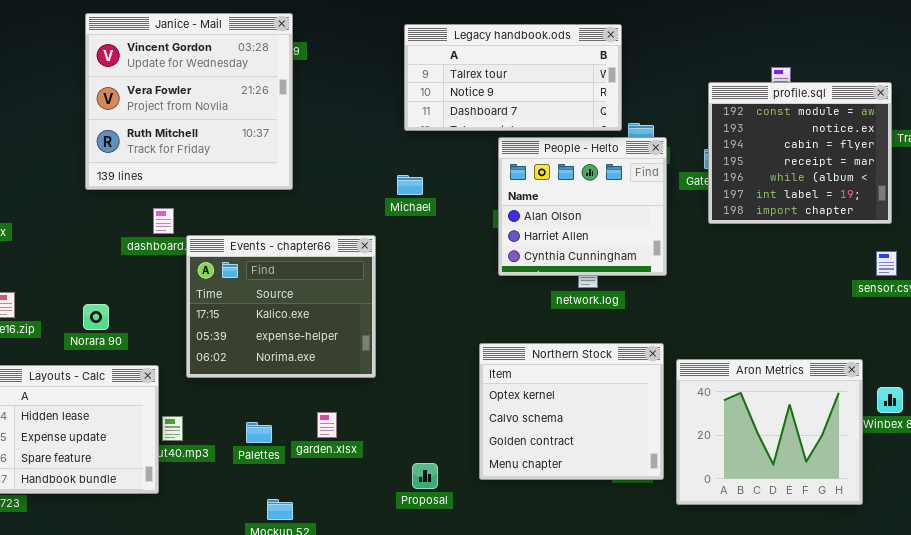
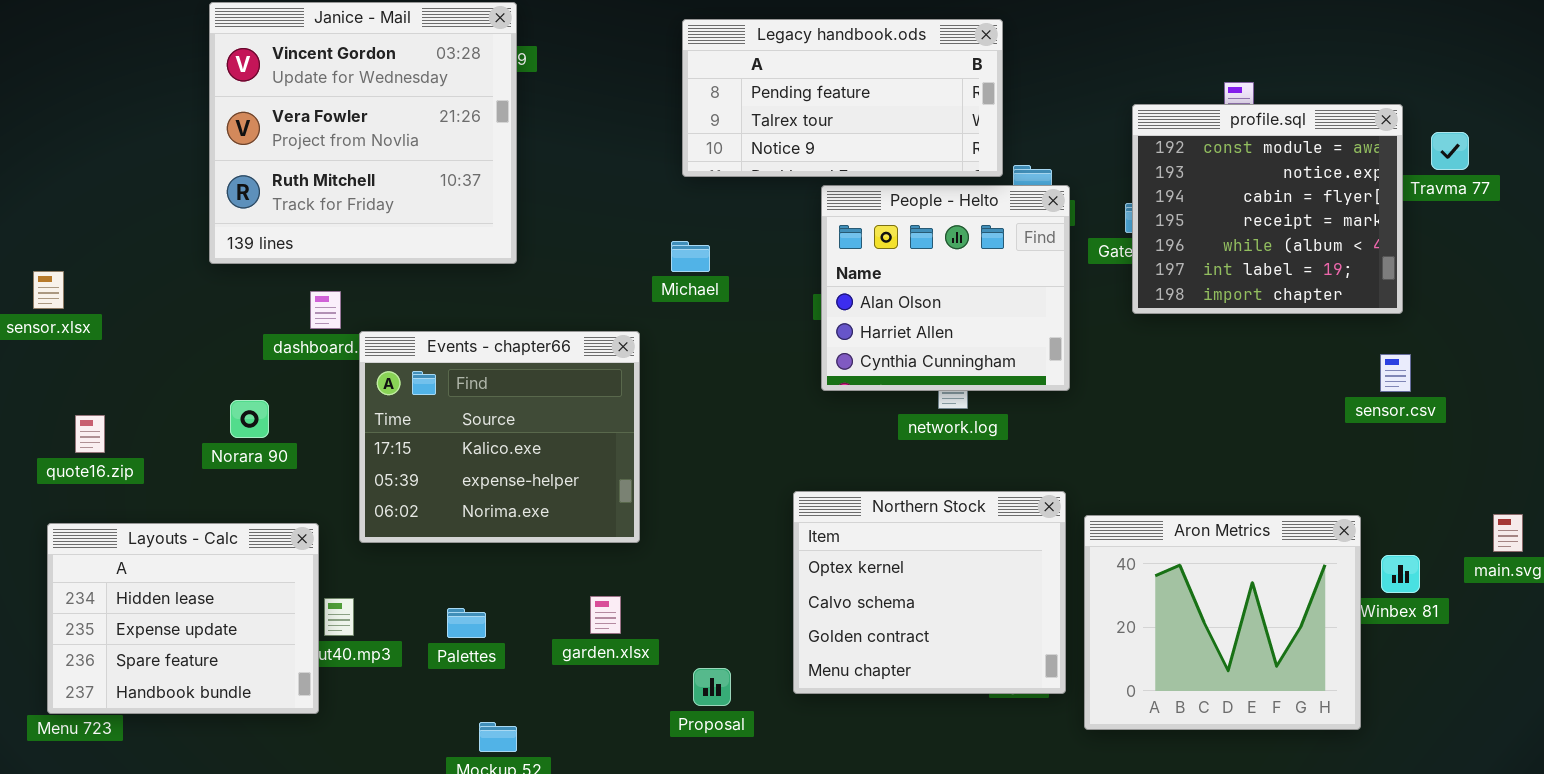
Legacy handbook.ods: [404,24,622,131] -> [682,19,1003,177], scrolled up 1 row
Norara 90: [83,304,109,330] -> [230,400,269,438], moved
garden.xlsx: [317,412,337,438] -> [590,596,621,634], moved

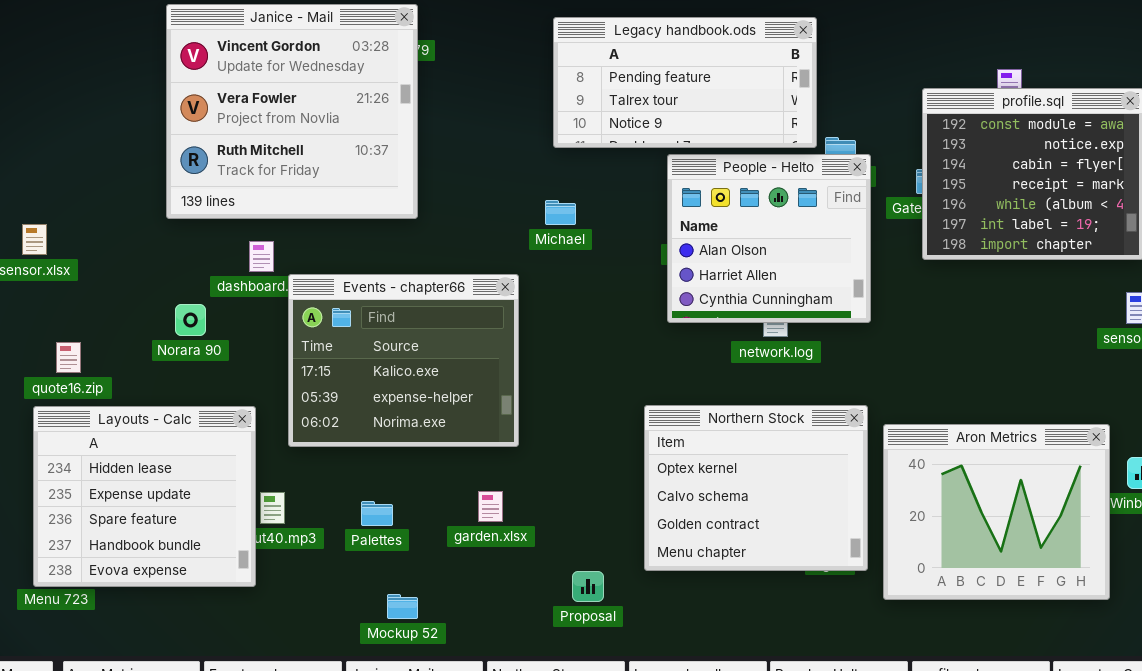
Norara 90: [230,400,269,438] -> [175,304,206,336], moved
Layouts - Calc: [47,523,319,714] -> [33,406,256,587], resized
Proposal: [693,668,731,706] -> [572,571,604,602], moved

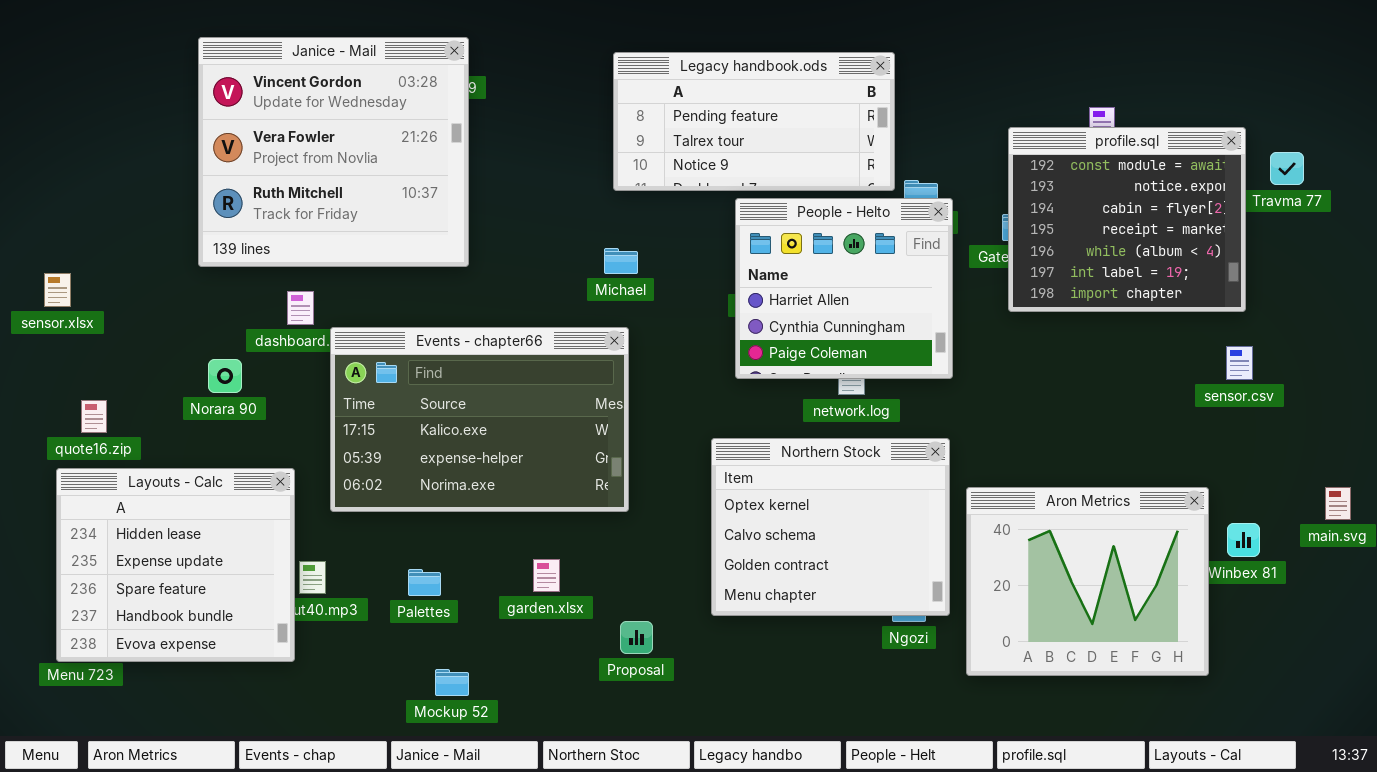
People - Helto: [667,154,871,323] -> [735,198,953,379], scrolled down 1 row
Events - chapter66: [288,274,519,447] -> [330,327,629,512], resized
Northern Stock: [644,405,868,571] -> [711,438,950,616], moved
Proposal: [572,571,604,602] -> [620,621,653,654], moved

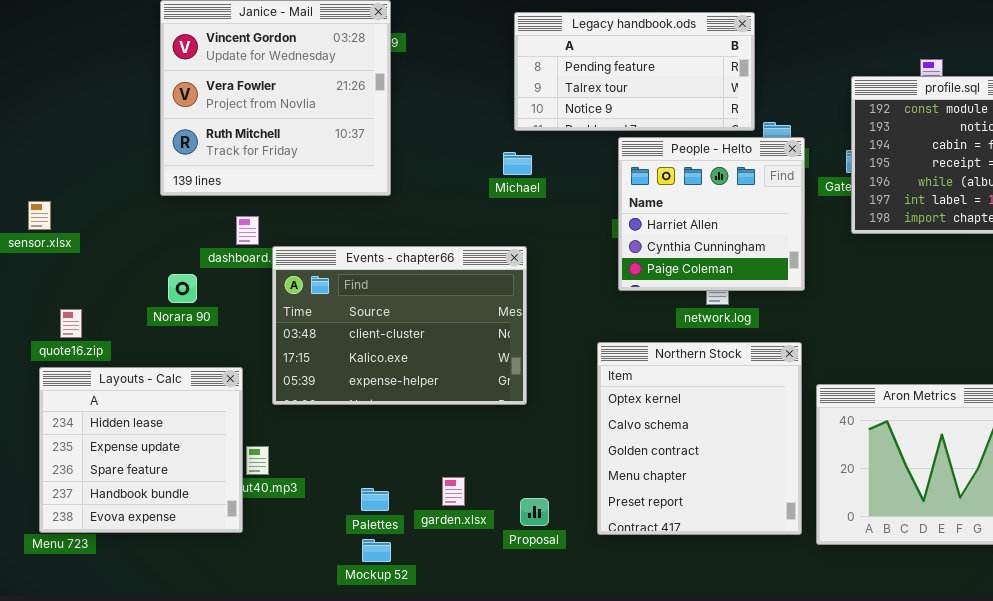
Michael: [604,248,638,274] -> [503,152,532,175], moved
Events - chapter66: [330,327,629,512] -> [272,246,527,405], scrolled up 1 row
Northern Stock: [711,438,950,616] -> [597,342,802,535], resized
garden.xlsx: [533,559,560,592] -> [442,477,465,506], moved
Palettes: [408,569,441,596] -> [361,488,389,511], moved

